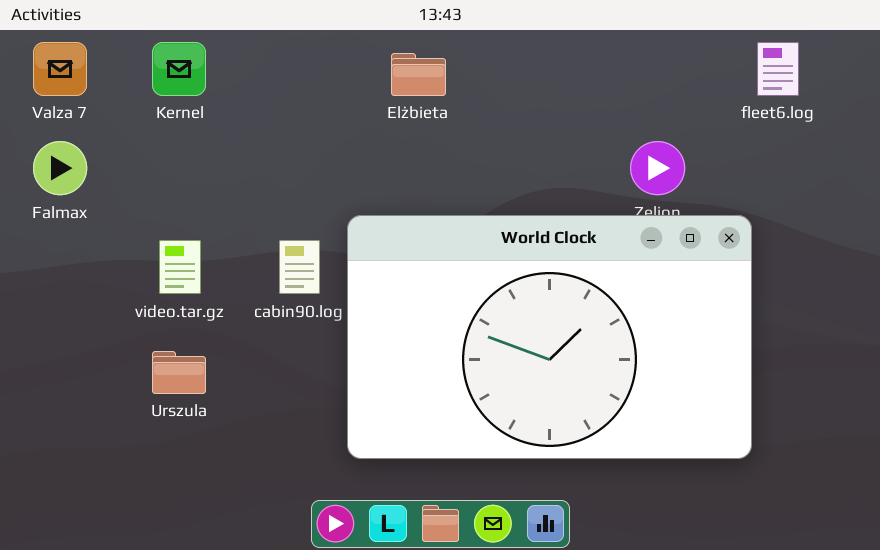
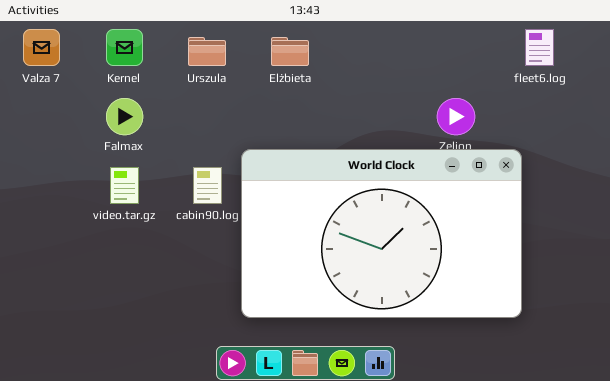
Falmax: [33,141,87,195] -> [106,98,143,135], moved
Urszula: [152,351,206,394] -> [188,37,226,66], moved

